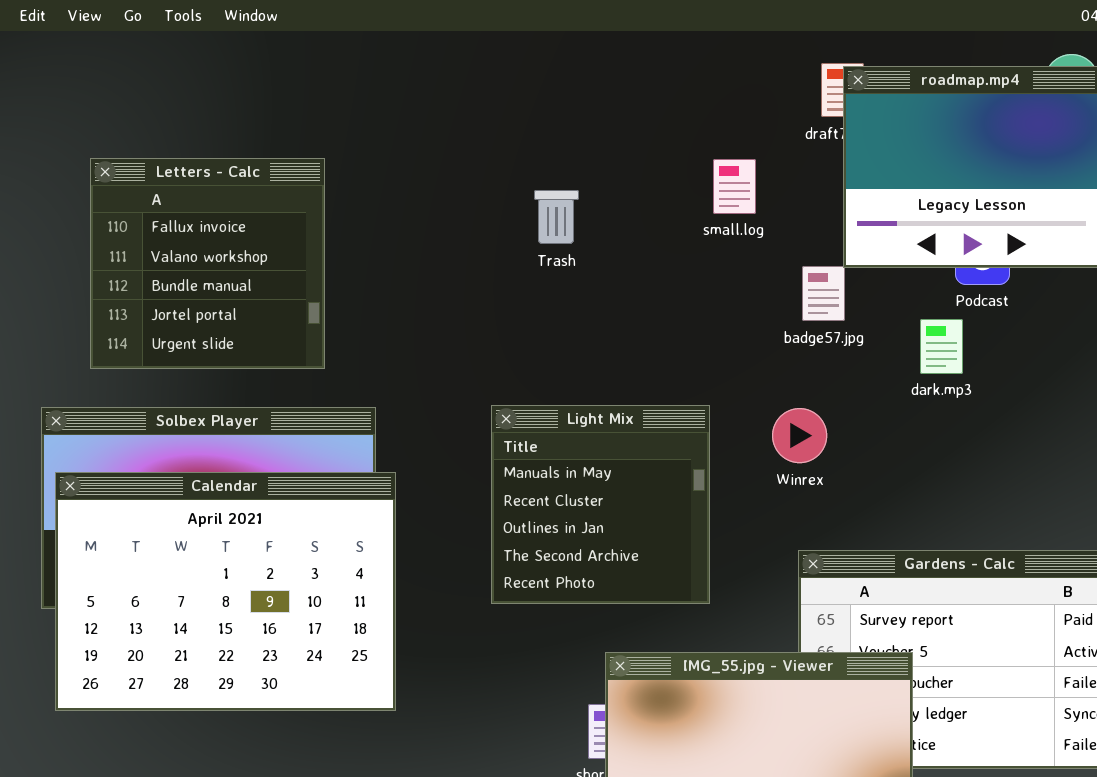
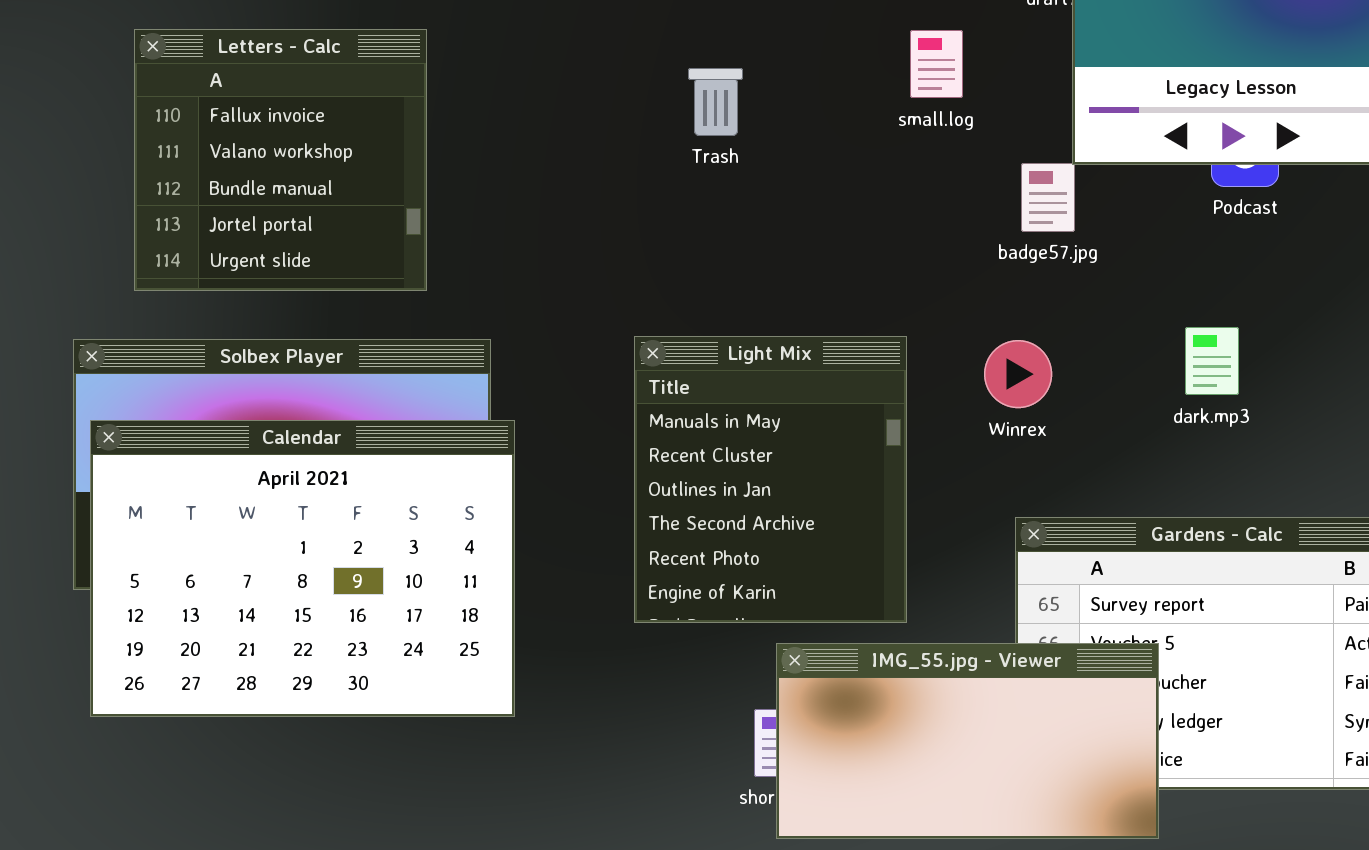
dark.mp3: [920,319,963,374] -> [1185,327,1239,395], moved
Light Mix: [491,405,710,604] -> [634,336,907,623], resized

